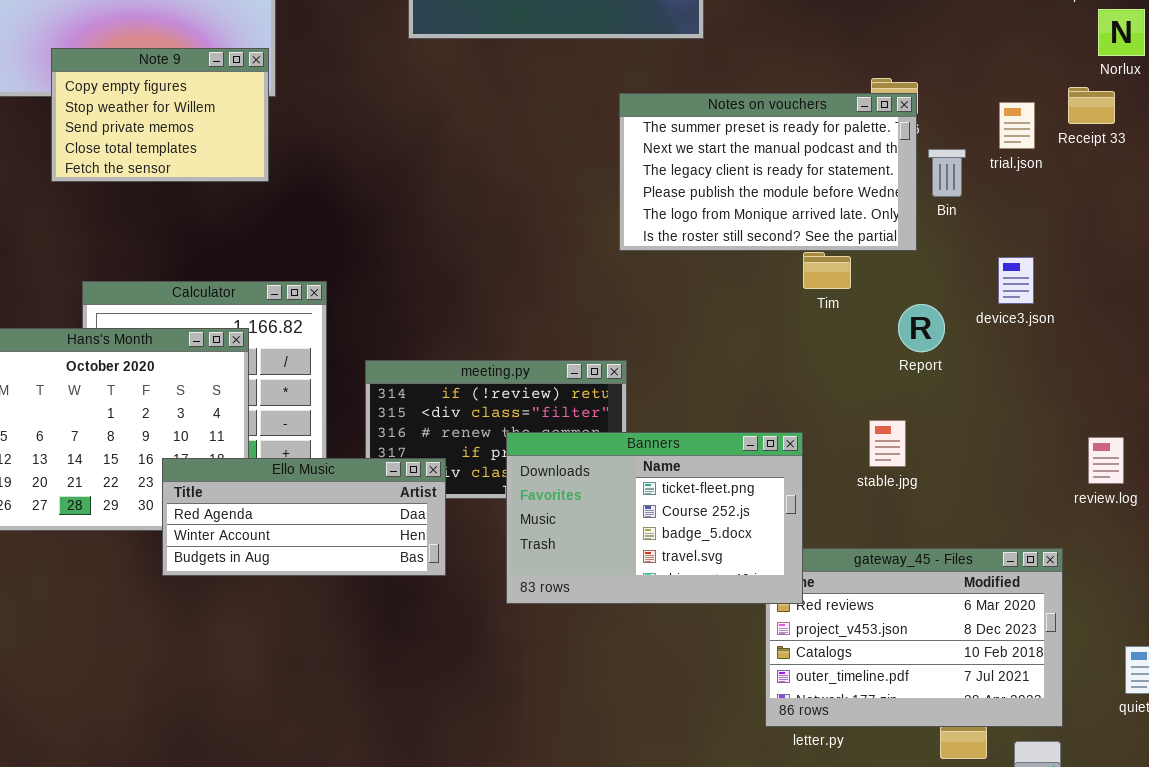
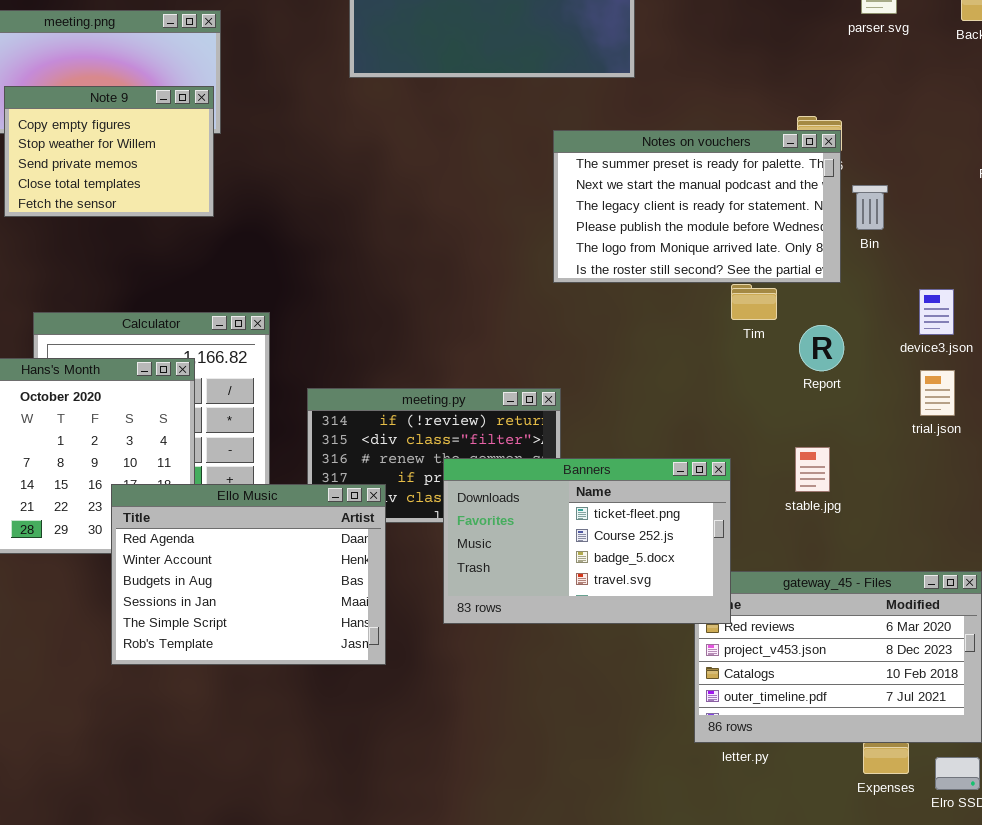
trial.json: [999,102,1035,149] -> [920,370,955,416], moved
Report: [898,304,945,352] -> [799,325,844,371], moved
Ello Music: [162,458,446,576] -> [111,484,386,665], resized

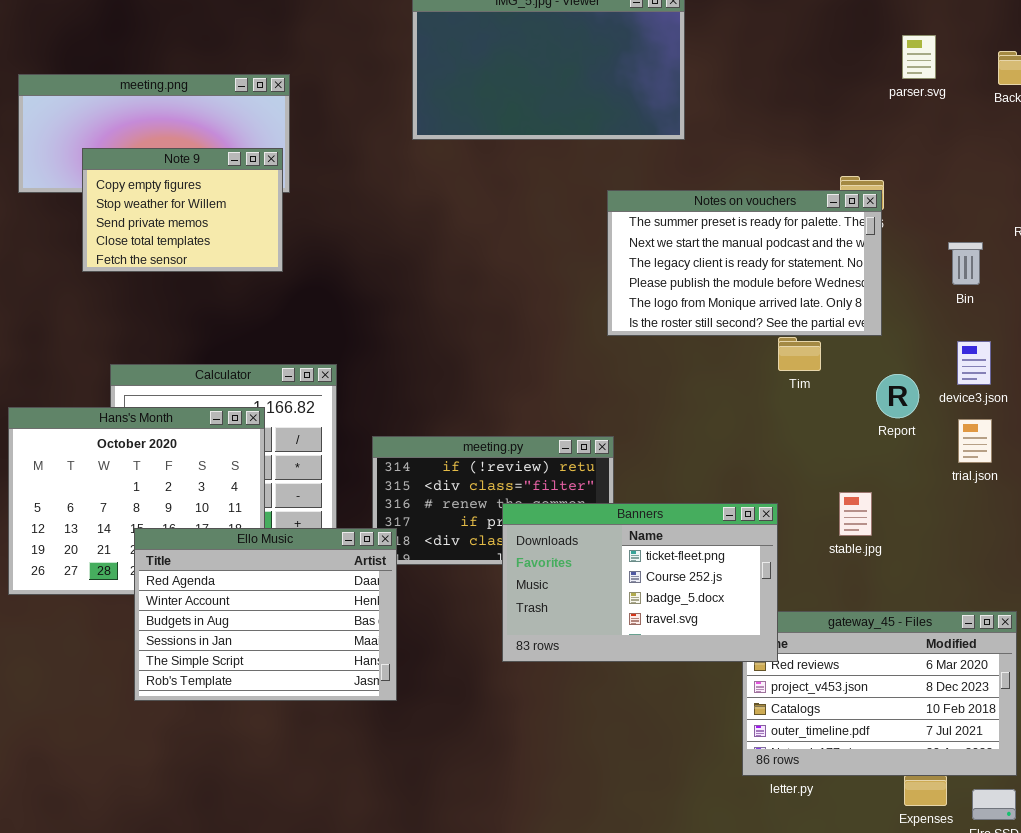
Bin: [852,185,888,230] -> [948,242,983,285], moved
Report: [799,325,844,371] -> [876,374,919,418], moved
Ello Music: [111,484,386,665] -> [134,528,397,701], moved

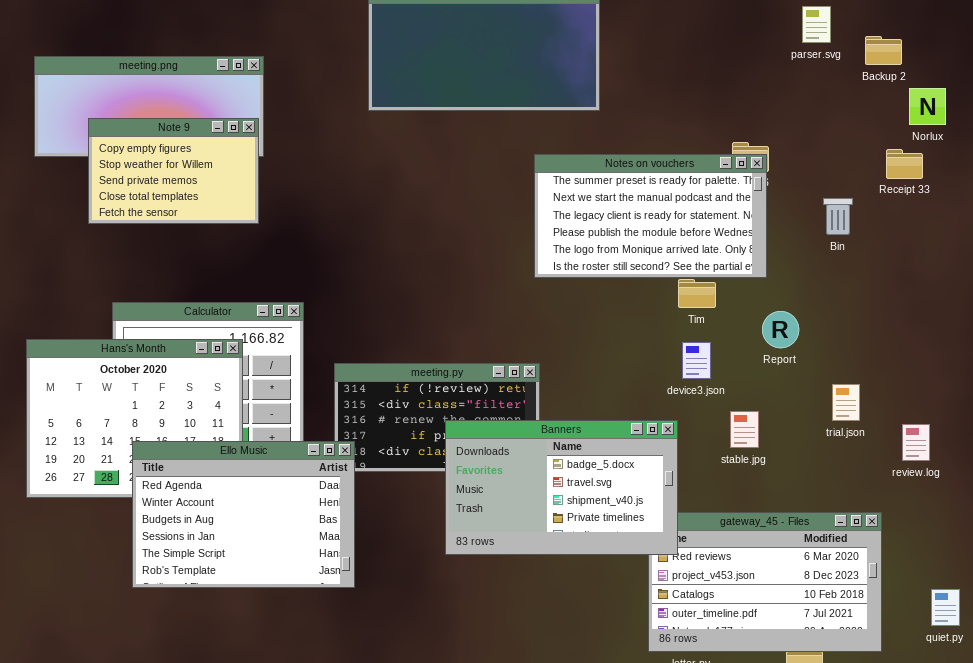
parser.svg: [902,35,936,79] -> [802,6,831,43], moved
device3.json: [957,341,991,385] -> [682,342,711,379], moved
trial.json: [958,419,992,463] -> [832,384,860,421], moved
Banners: [502,503,778,662] -> [445,420,678,555], scrolled down 2 rows

